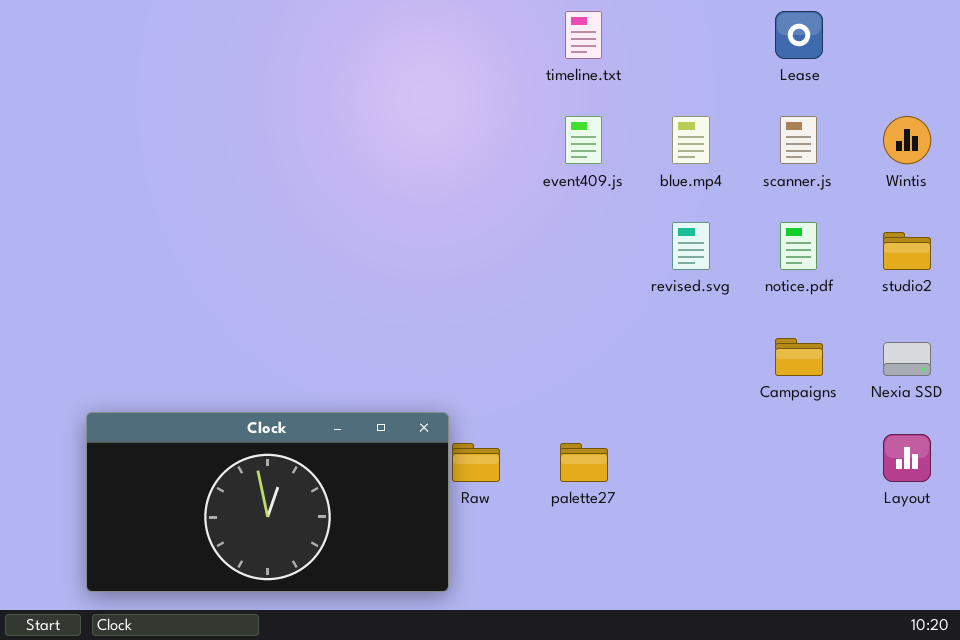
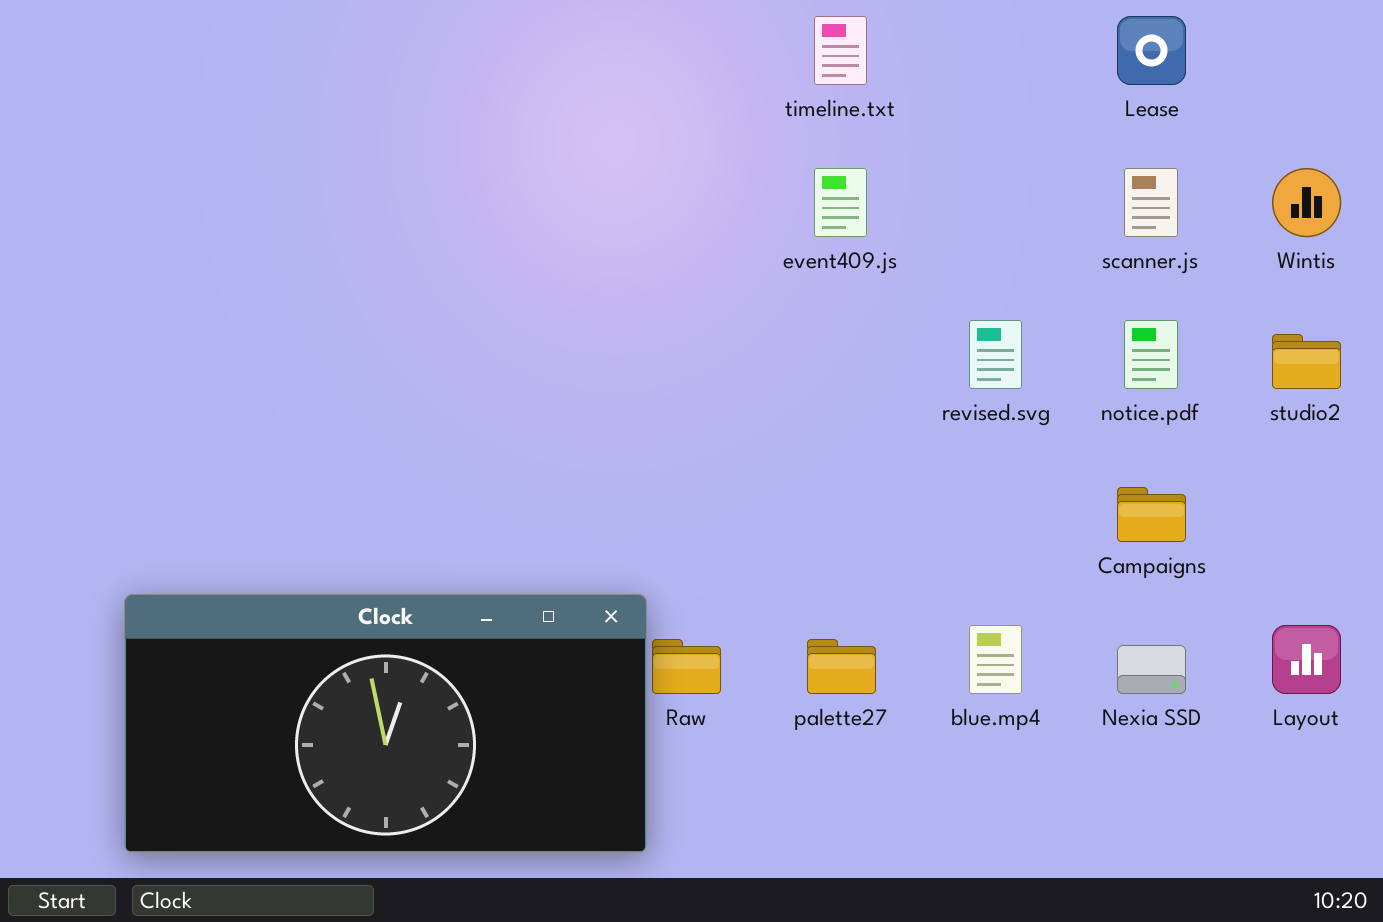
blue.mp4: [672,116,710,164] -> [969,625,1022,694], moved
Nexia SSD: [883,342,931,376] -> [1117,645,1186,694], moved

